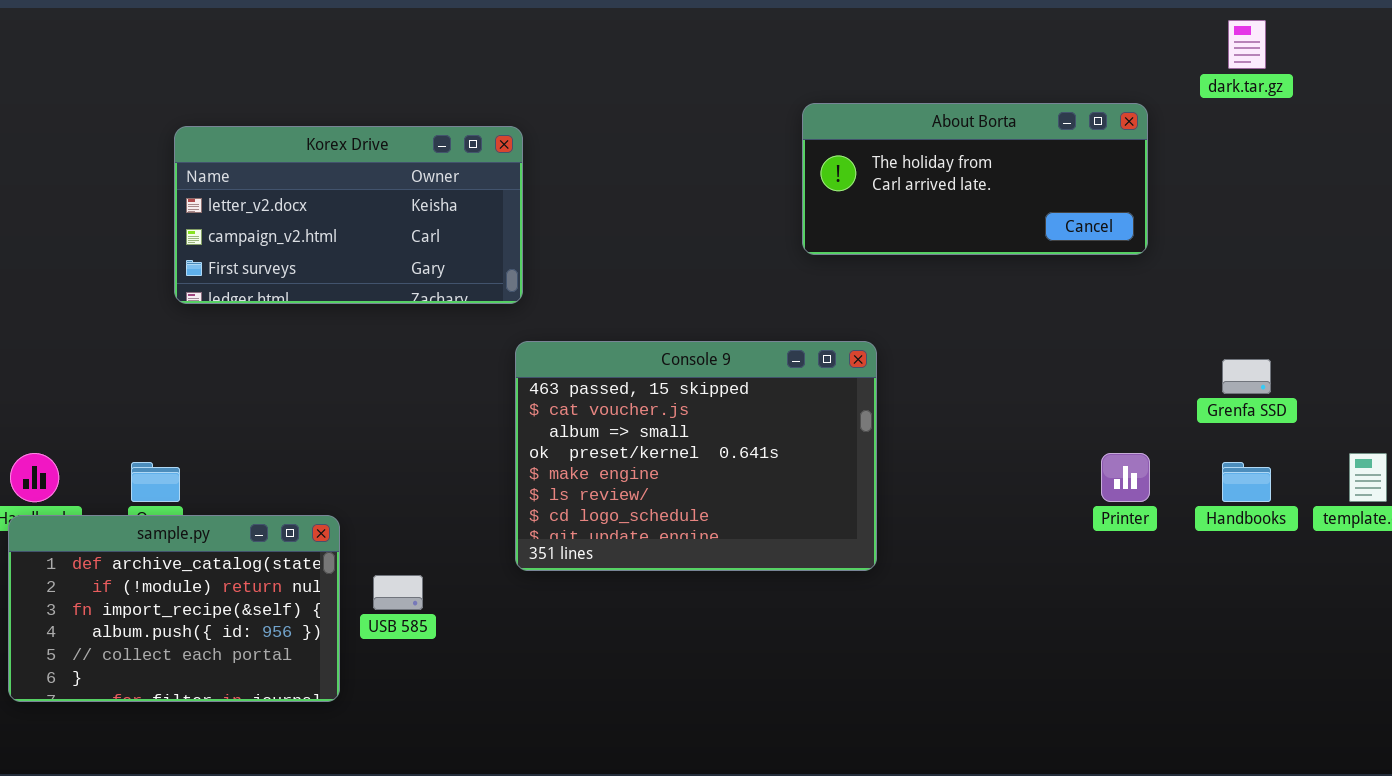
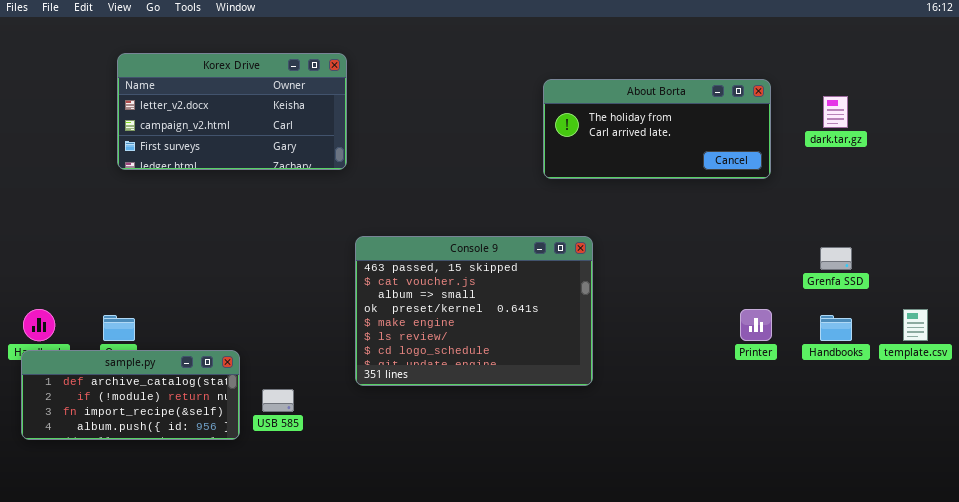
dark.tar.gz: [1228,20,1266,69] -> [823,96,848,128], moved
Korex Drive: [174,126,523,304] -> [117,53,347,170], moved
sample.py: [8,515,340,702] -> [21,350,240,440], resized

